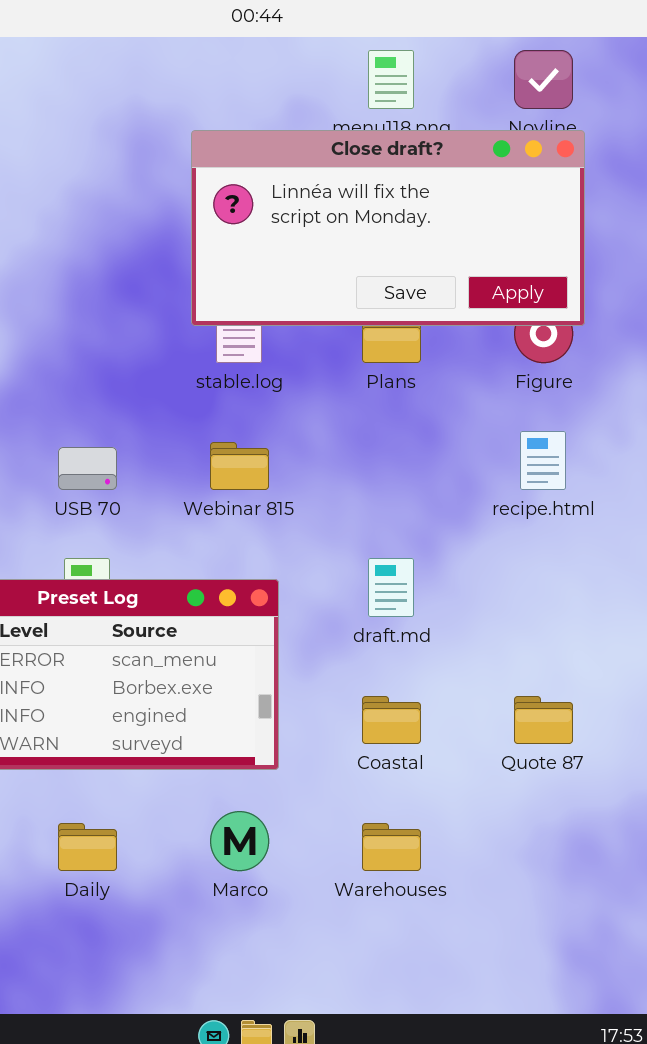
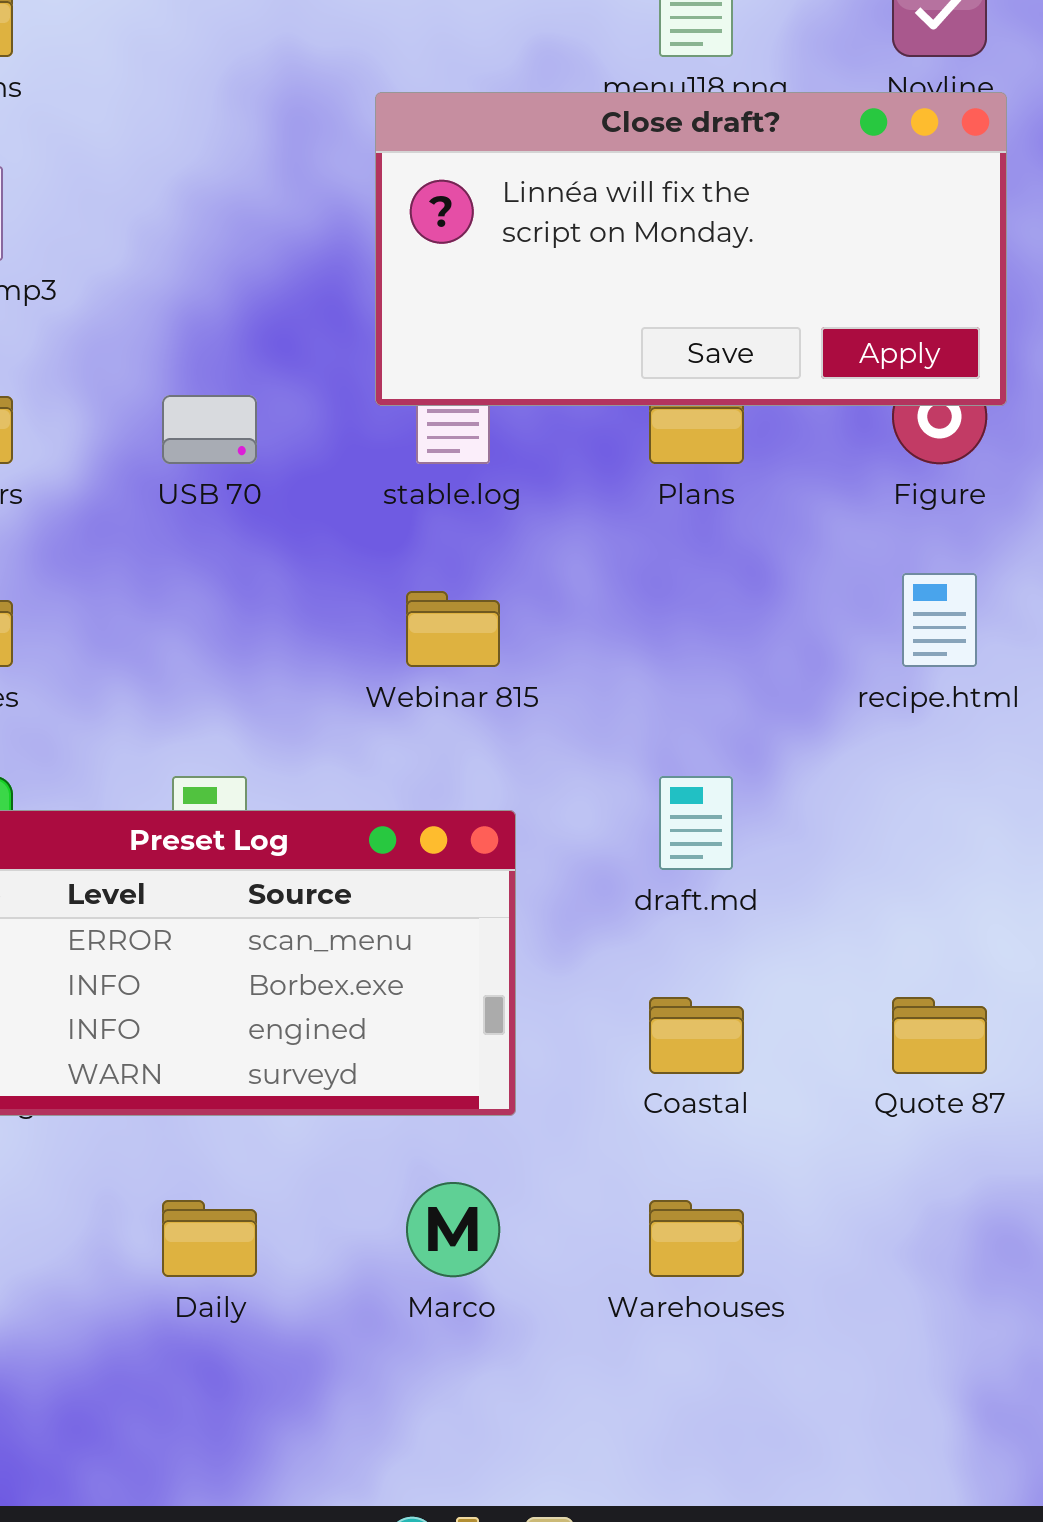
USB 70: [58,447,117,490] -> [162,395,257,464], moved

